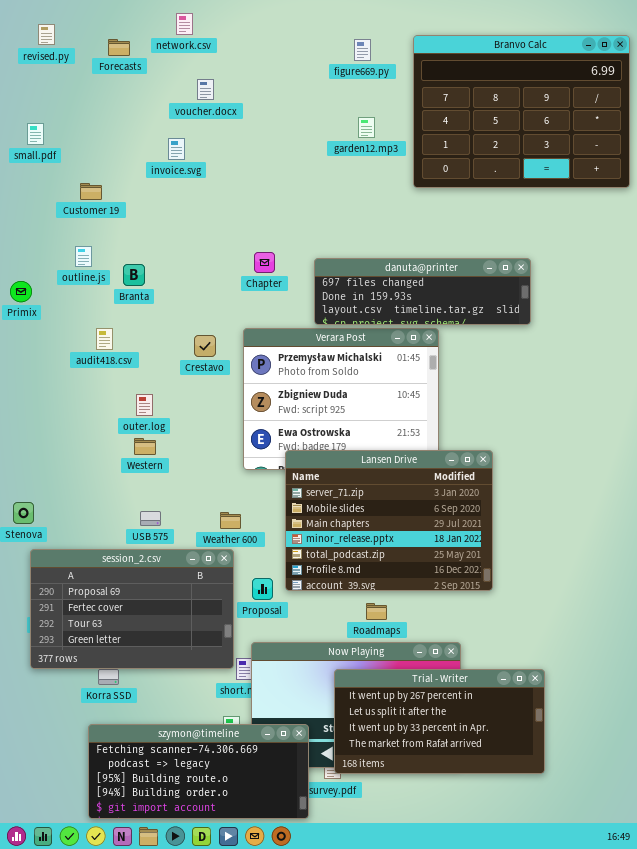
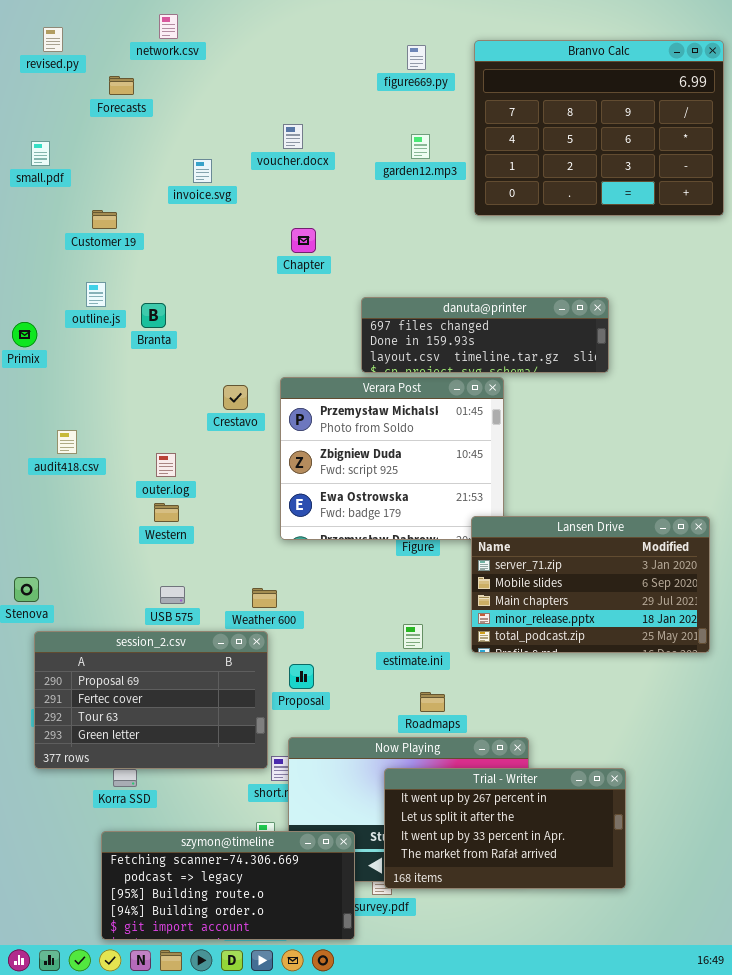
network.csv: [176,13,193,35] -> [159,14,178,39], moved
Forecasts: [108,39,130,56] -> [109,76,134,95], moved
voucher.docx: [197,79,214,100] -> [283,124,303,149], moved
Chapter: [254,252,275,273] -> [291,228,316,253], moved
audit418.csv: [96,328,113,350] -> [57,430,77,454], moved
Lansen Drive: [285,450,493,591] -> [471,516,710,653], moved, resized

